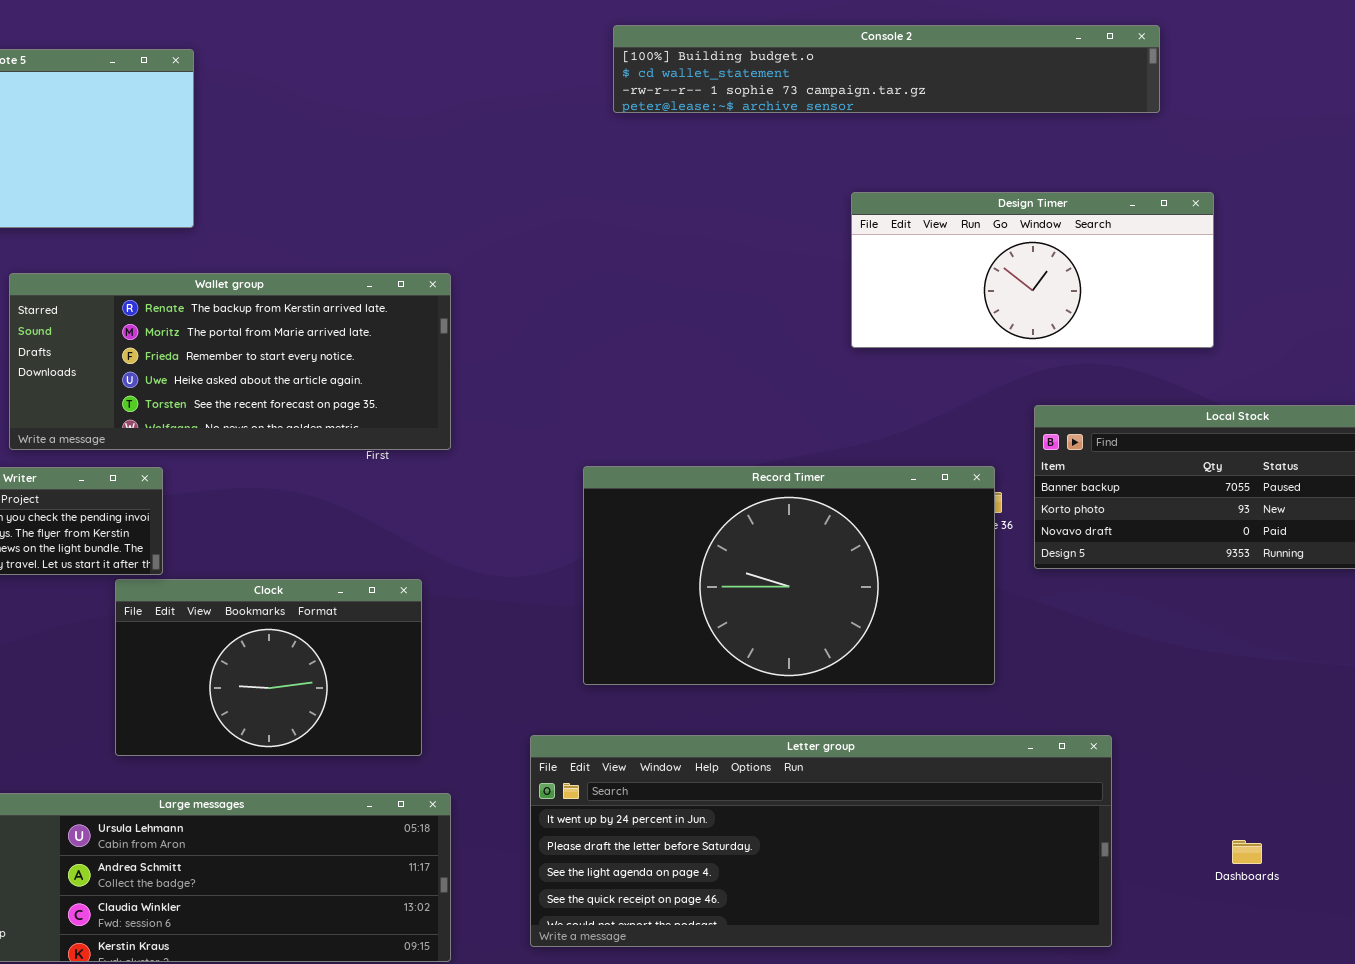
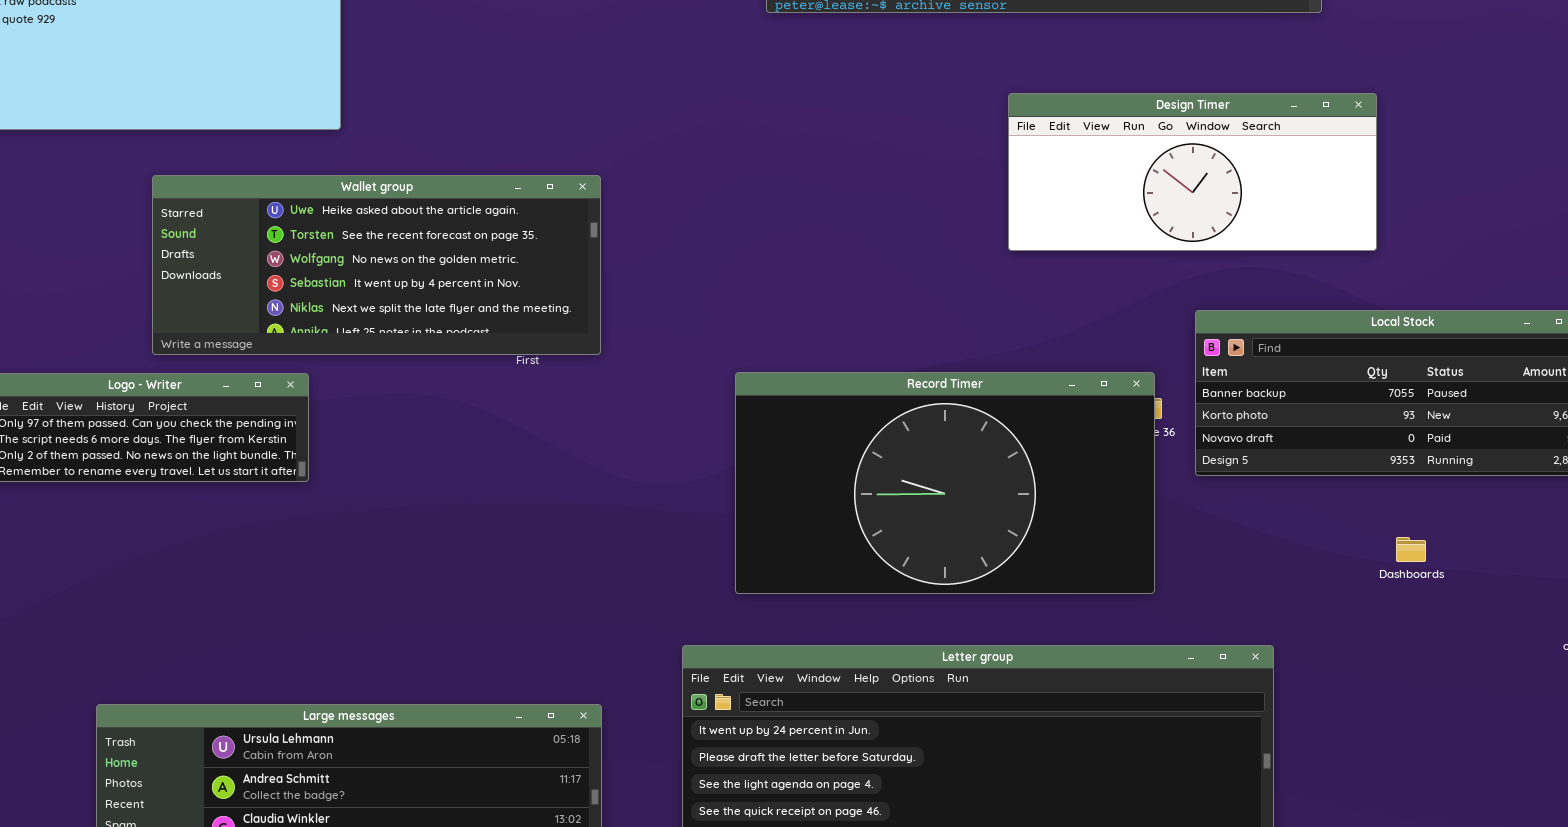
Wallet group: [9,273,451,450] -> [152,175,601,355], scrolled down 3 rows
Clock: [115,579,422,756] -> none, closed
Dashboards: [1232,840,1262,864] -> [1396,537,1426,562], moved

